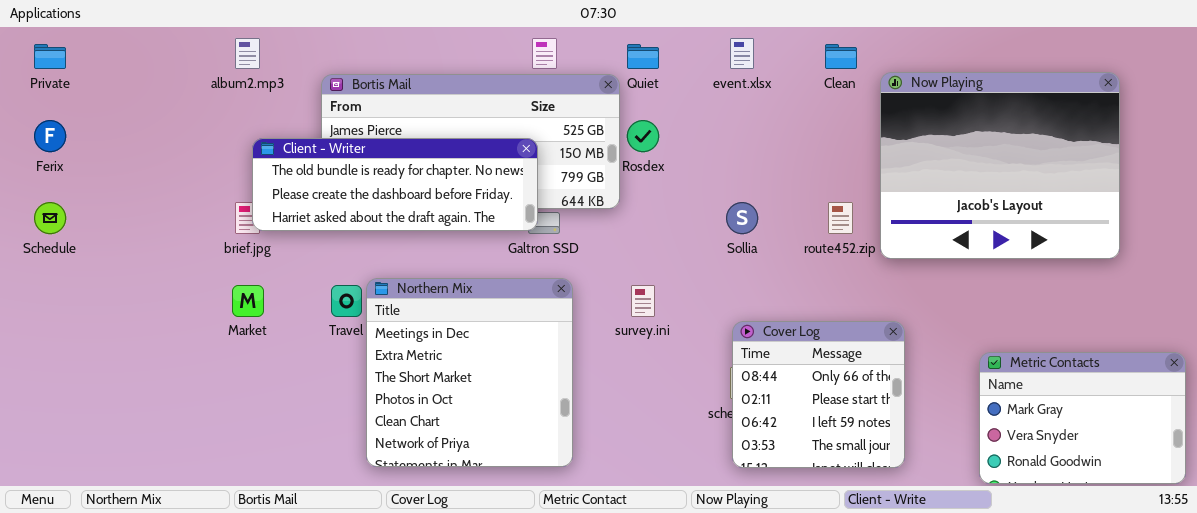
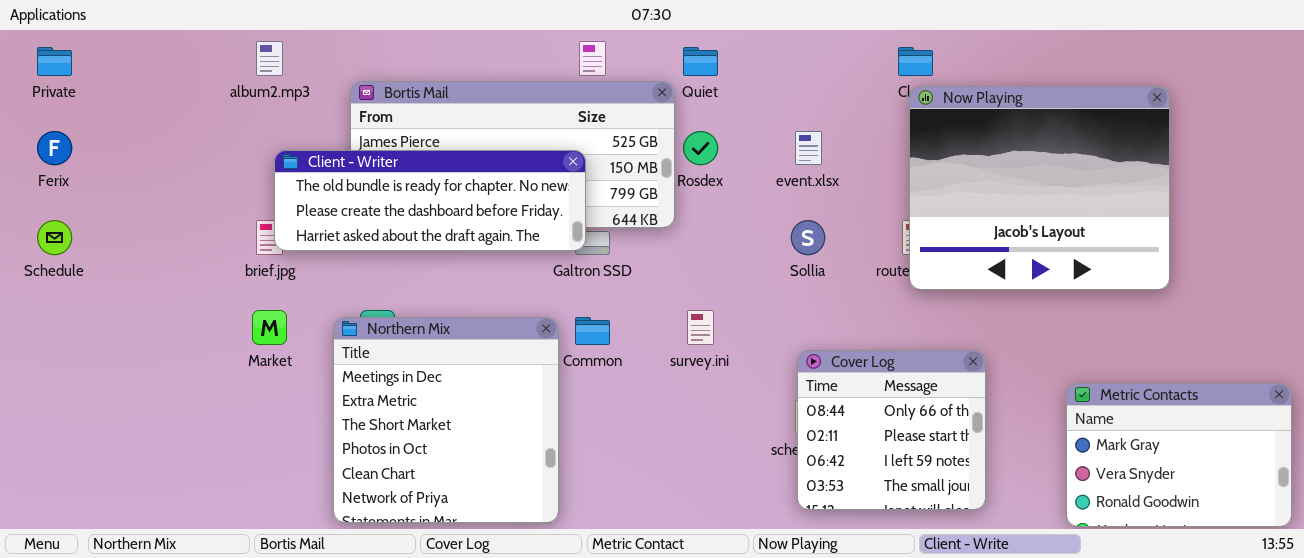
event.xlsx: [730,38,754,69] -> [795,131,822,165], moved
Now Playing: [880,72,1120,259] -> [909,86,1170,290], moved
Northern Mix: [366,278,573,467] -> [333,317,559,523], moved

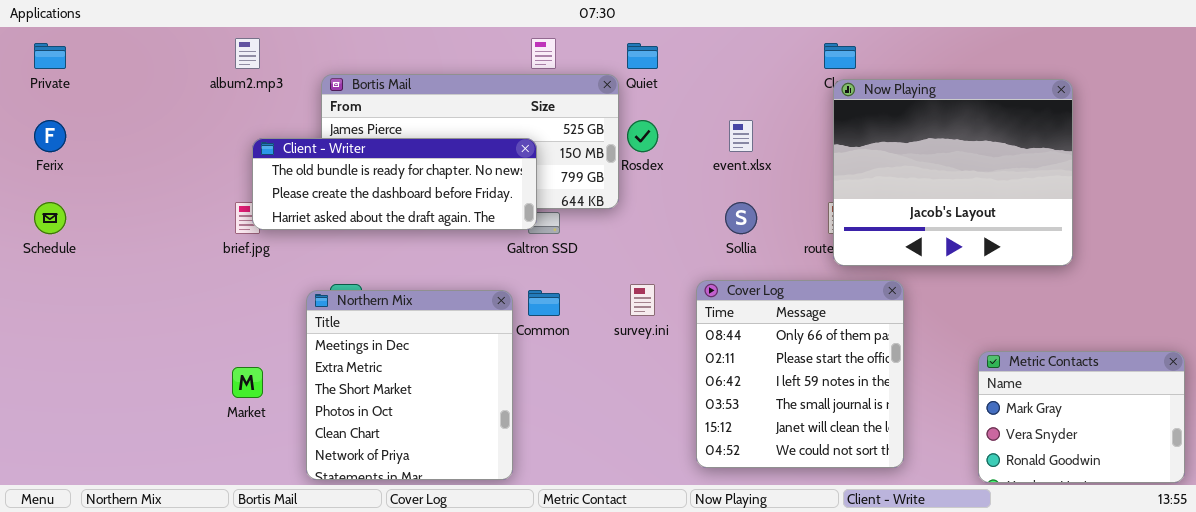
Market: [252,310,287,345] -> [232,367,263,398], moved
Cover Log: [797,350,986,510] -> [696,280,904,468], resized

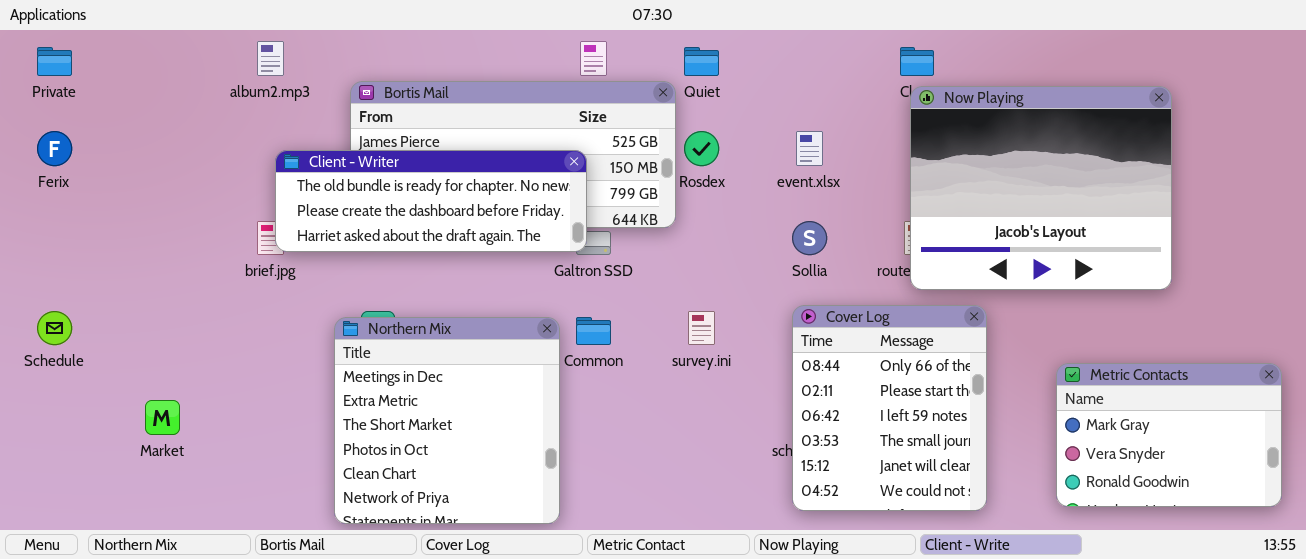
Schedule: [34,202,66,234] -> [37,311,72,345], moved
Cover Log: [696,280,904,468] -> [792,305,987,511], resized
Metric Contacts: [978,351,1185,483] -> [1056,363,1282,507], moved
Market: [232,367,263,398] -> [145,400,180,435], moved

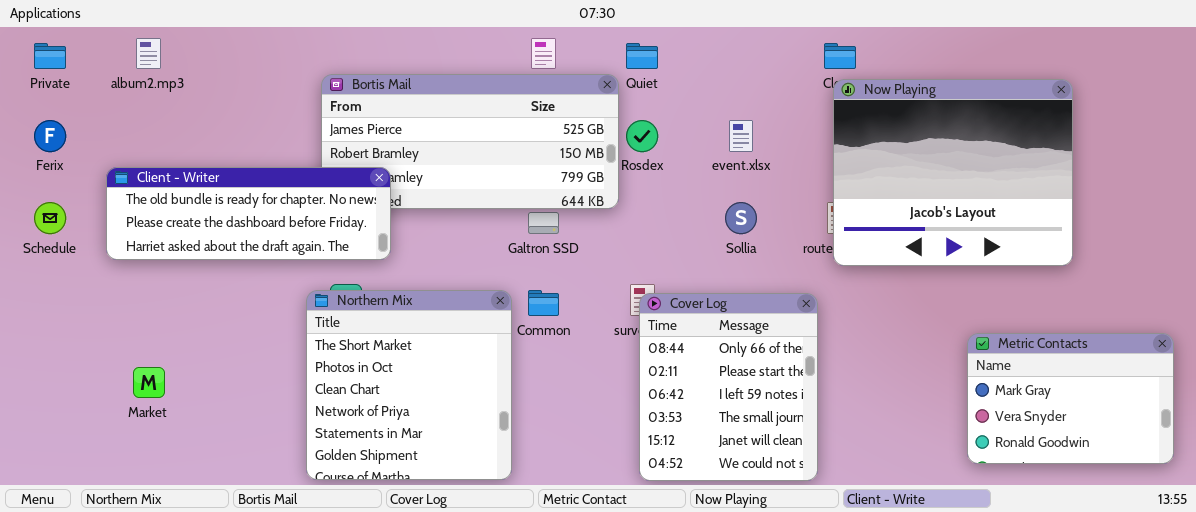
album2.mp3: [257,41,284,76] -> [136,38,161,69], moved
Client - Writer: [275,150,587,252] -> [106,167,391,260], moved
Cover Log: [792,305,987,511] -> [639,293,818,481], moved
Schedule: [37,311,72,345] -> [34,202,66,234], moved
Northern Mix: [334,317,560,524] -> [306,290,512,480], scrolled down 2 rows

